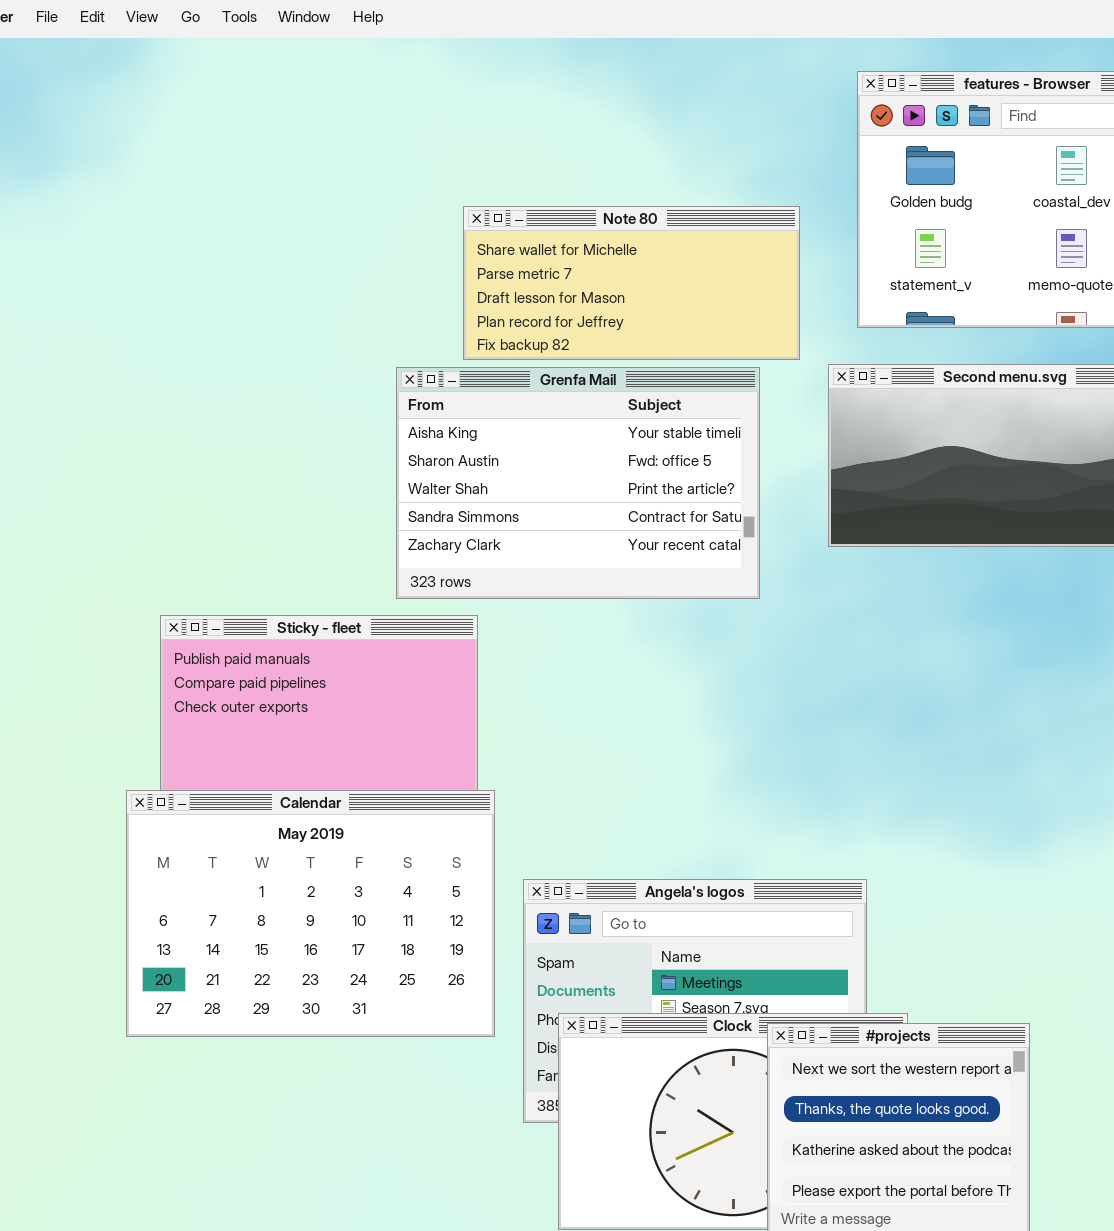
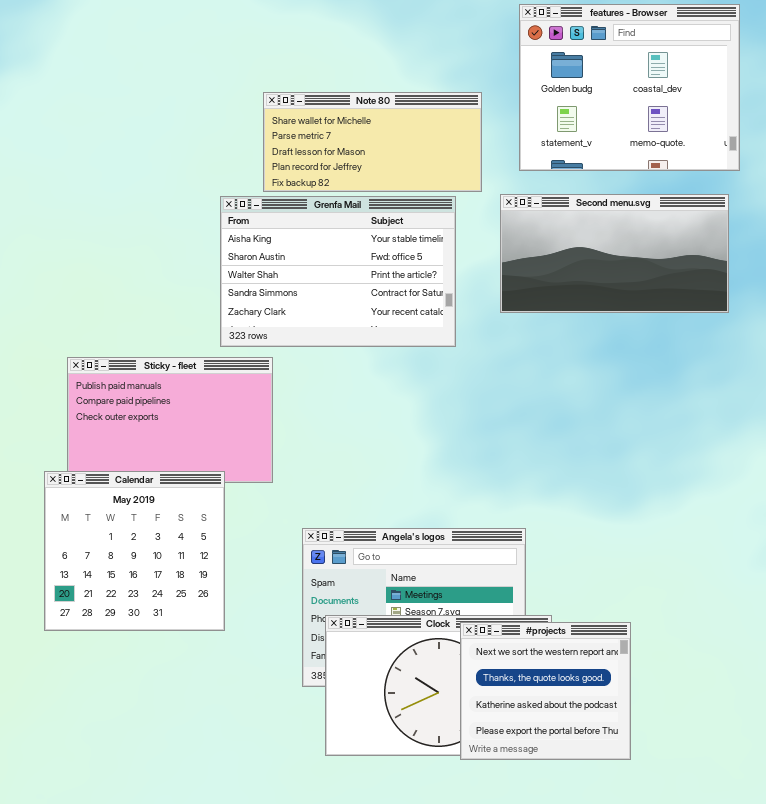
Calendar: [126,790,495,1037] -> [44,471,225,631], resized

